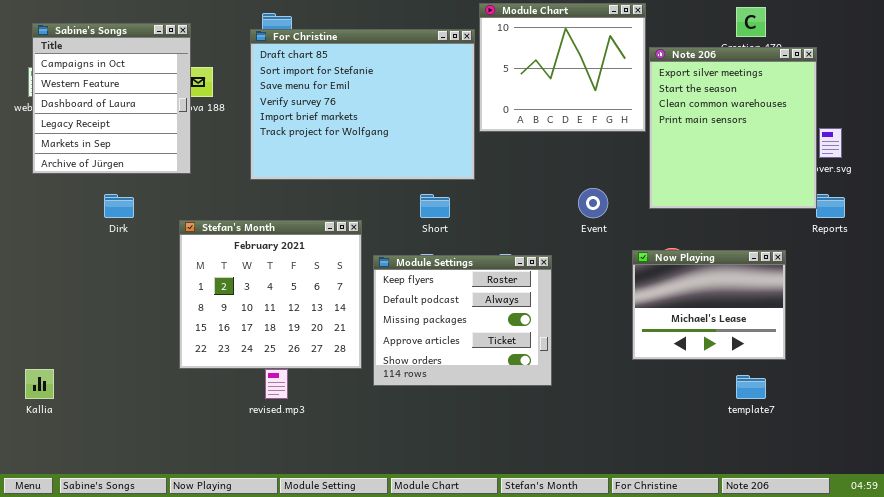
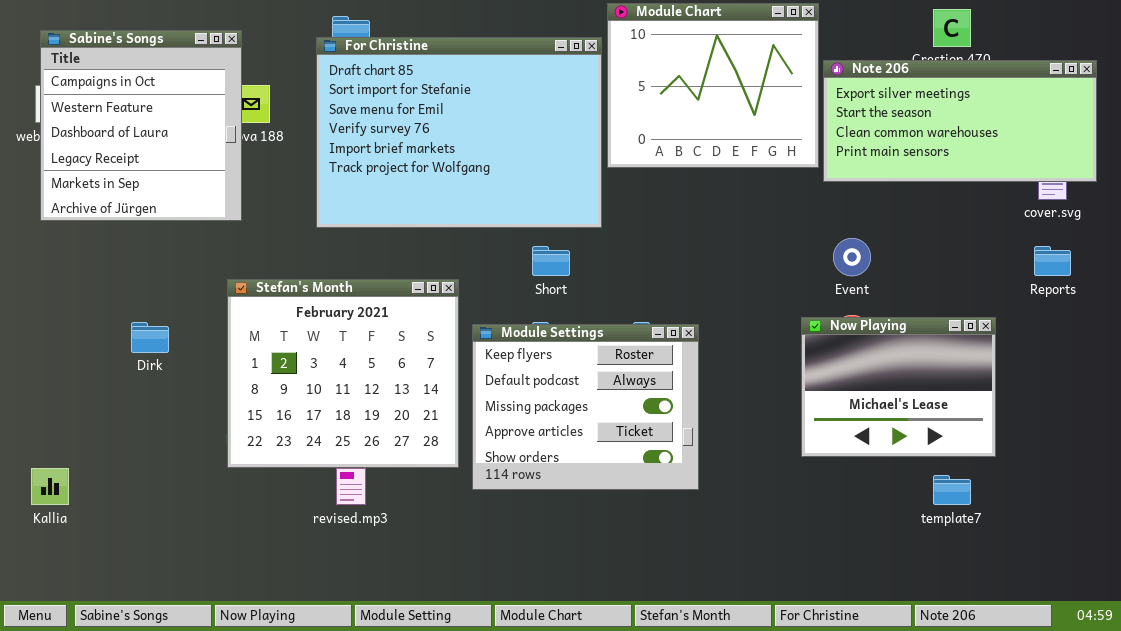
Note 206: [649,47,817,209] -> [823,60,1097,182], resized
Event: [578,188,608,218] -> [833,238,871,276], moved
Dirk: [104,194,134,218] -> [131,322,169,353], moved

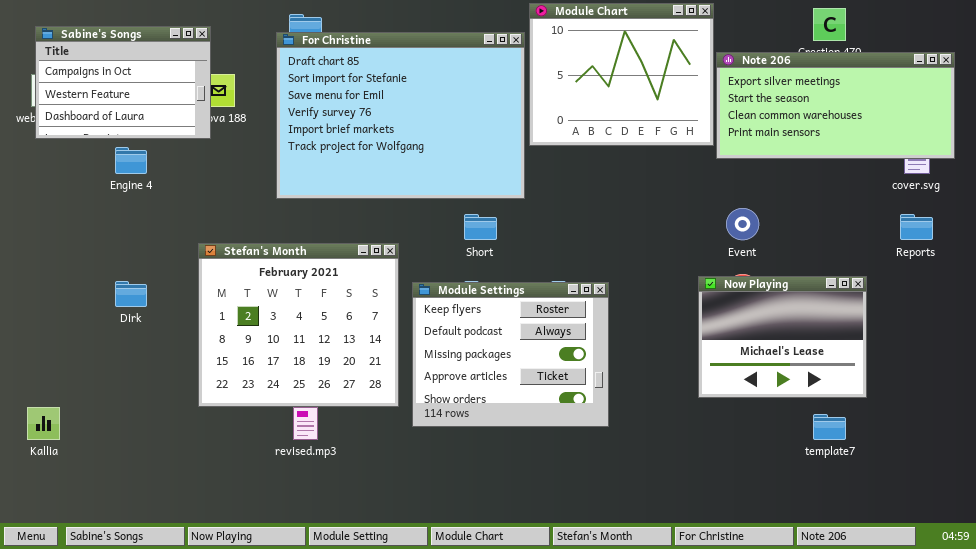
Sabine's Songs: [40,30,242,221] -> [35,26,211,139], resized

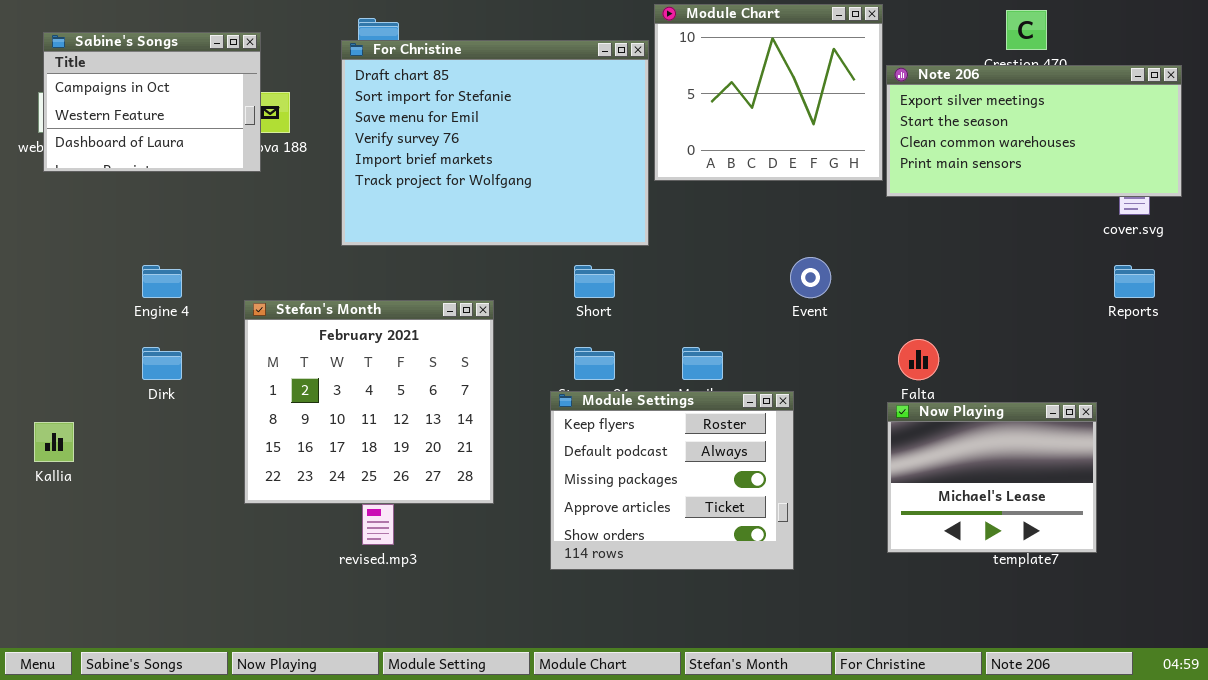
Engine 4: [115,147,147,174] -> [142,265,182,298], moved
Event: [726,208,759,240] -> [790,257,831,298], moved
Now Playing: [698,276,867,398] -> [887,402,1097,553], moved
Module Settings: [412,282,609,427] -> [550,391,794,570], moved
Kallia: [27,407,60,440] -> [34,422,74,462], moved

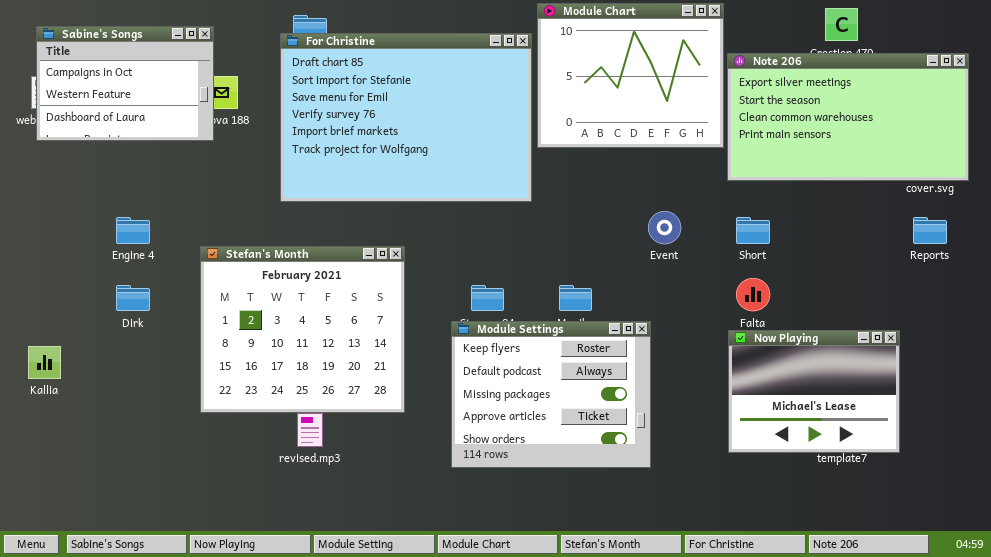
Note 206: [886,65,1182,197] -> [727,53,969,181], resized
Short: [574,265,615,298] -> [736,217,770,244], moved

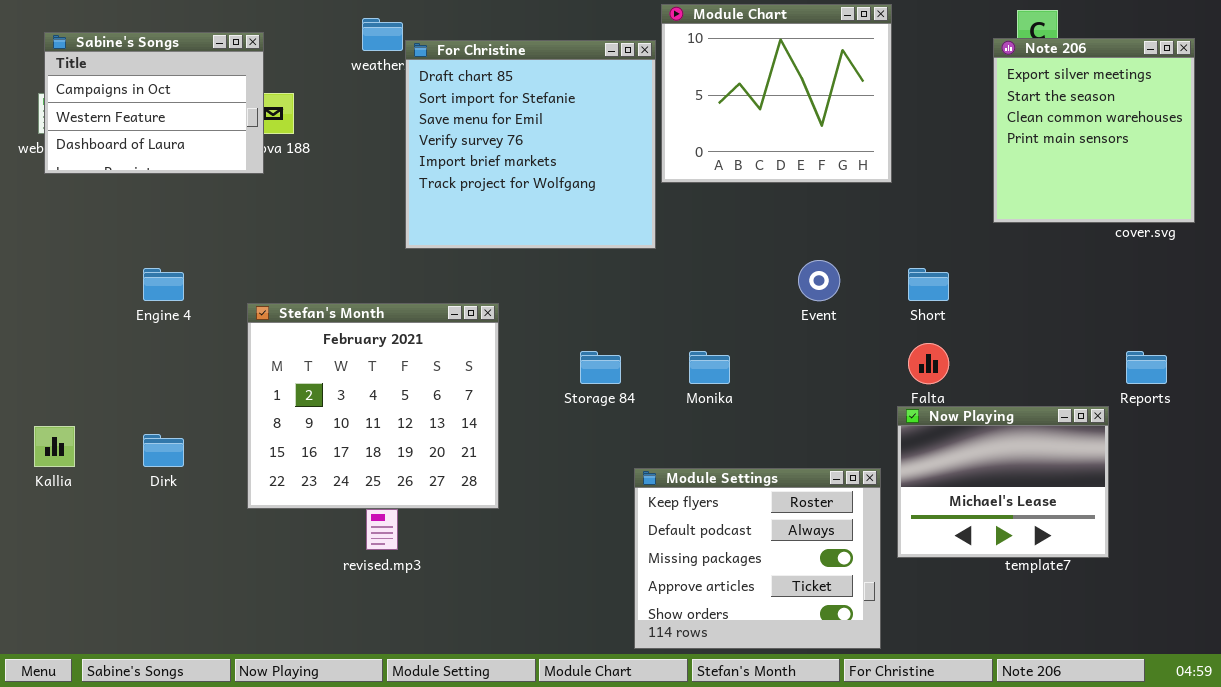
For Christine: [280,33,532,202] -> [405,40,656,249], resized
Note 206: [727,53,969,181] -> [993,38,1195,223], resized
Reports: [913,217,947,244] -> [1126,351,1167,384], moved
Dirk: [116,285,150,311] -> [143,434,184,467], moved
Module Settings: [451,321,651,468] -> [634,468,881,649], moved

